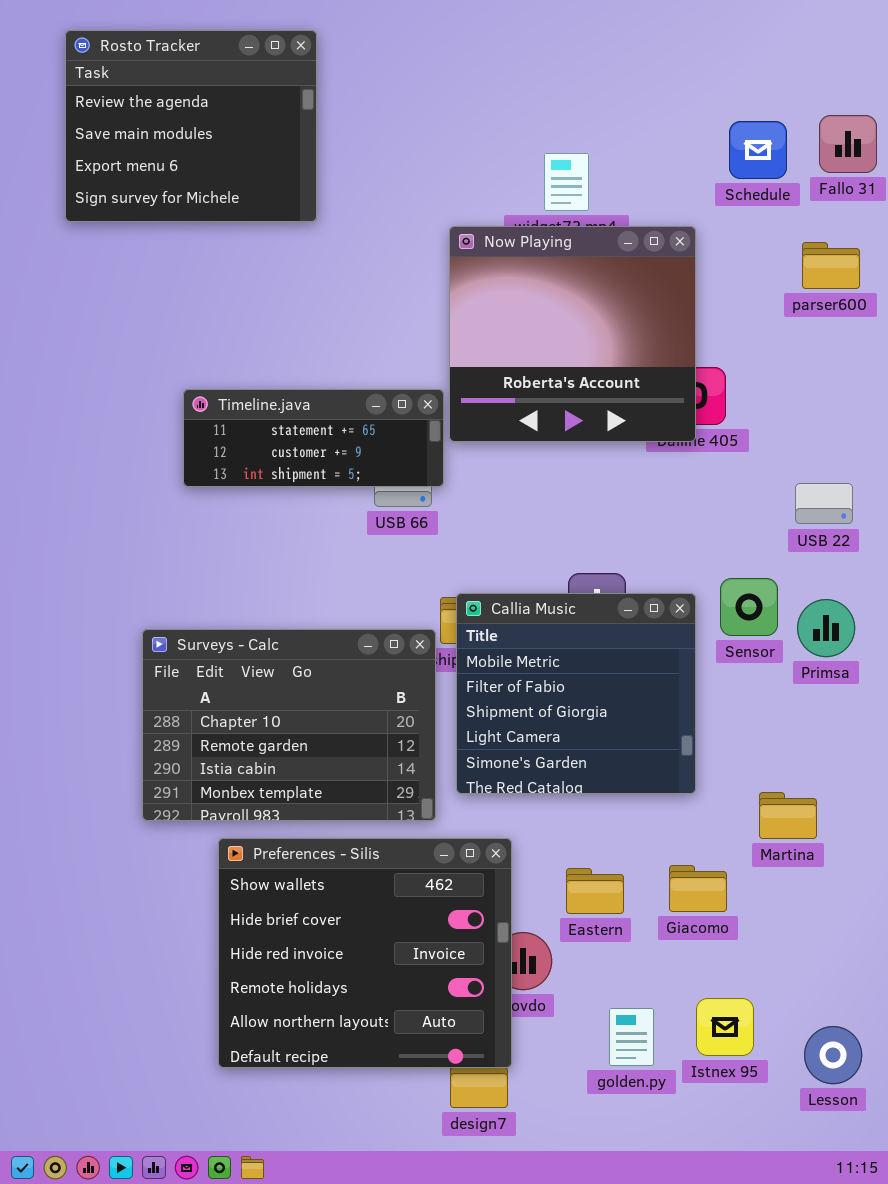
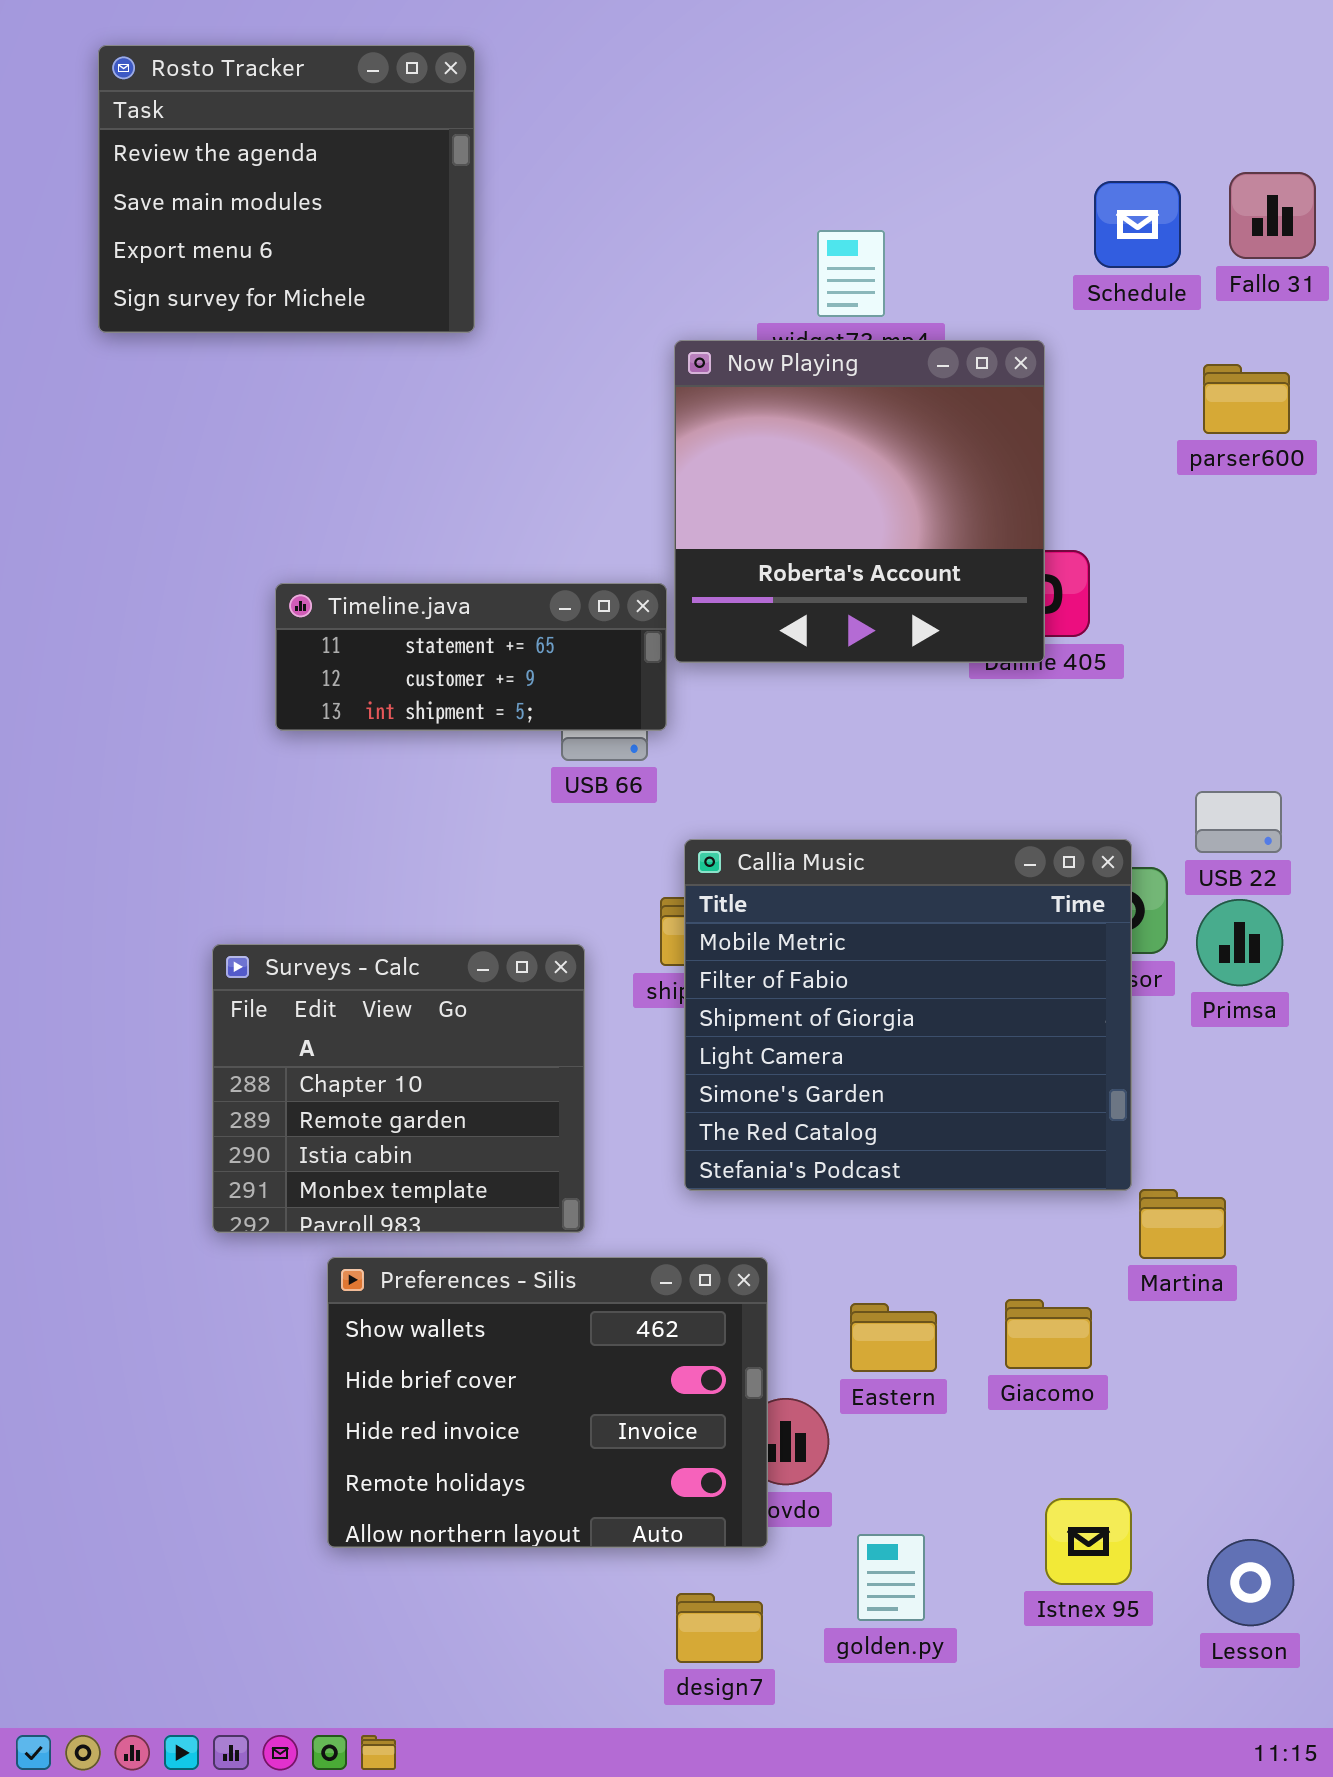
USB 22: [795,483,853,524] -> [1195,791,1282,853], moved
Callia Music: [456,593,696,794] -> [684,839,1132,1191], resized
Surveys - Calc: [142,629,436,821] -> [212,944,585,1233], resized
Preferences - Silis: [218,838,512,1068] -> [327,1257,768,1548], resized
golden.py: [609,1008,654,1066] -> [857,1534,925,1621], moved

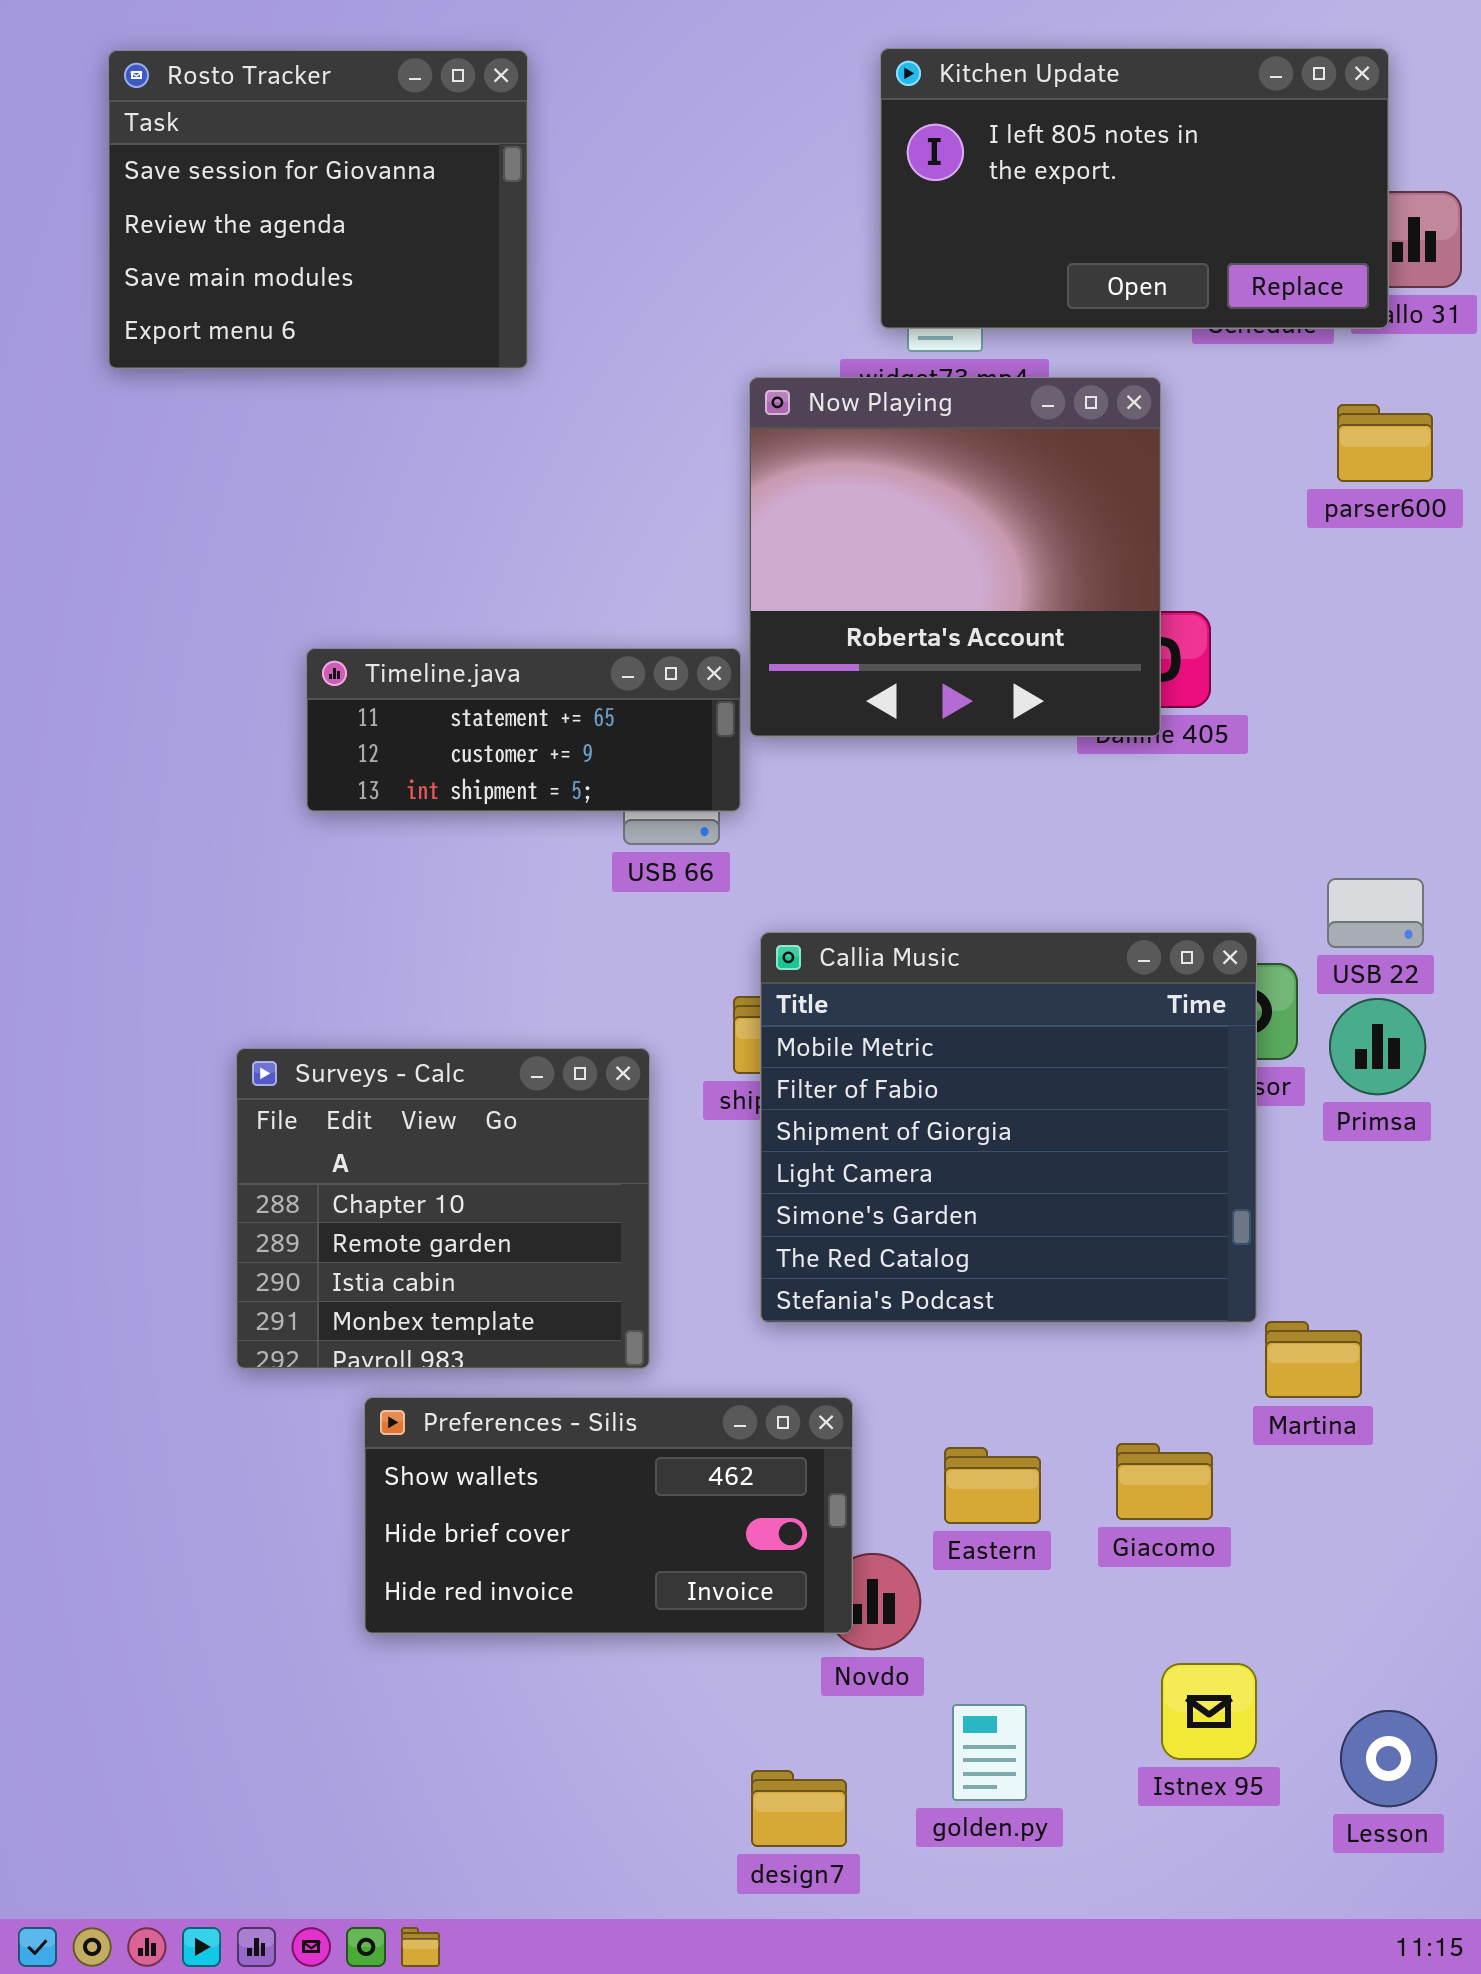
Kitchen Update: none -> [880,48,1389,329], opened
Rosto Tracker: [98,45,475,333] -> [108,50,528,369], scrolled up 1 row
Preferences - Silis: [327,1257,768,1548] -> [364,1397,853,1634], resized

